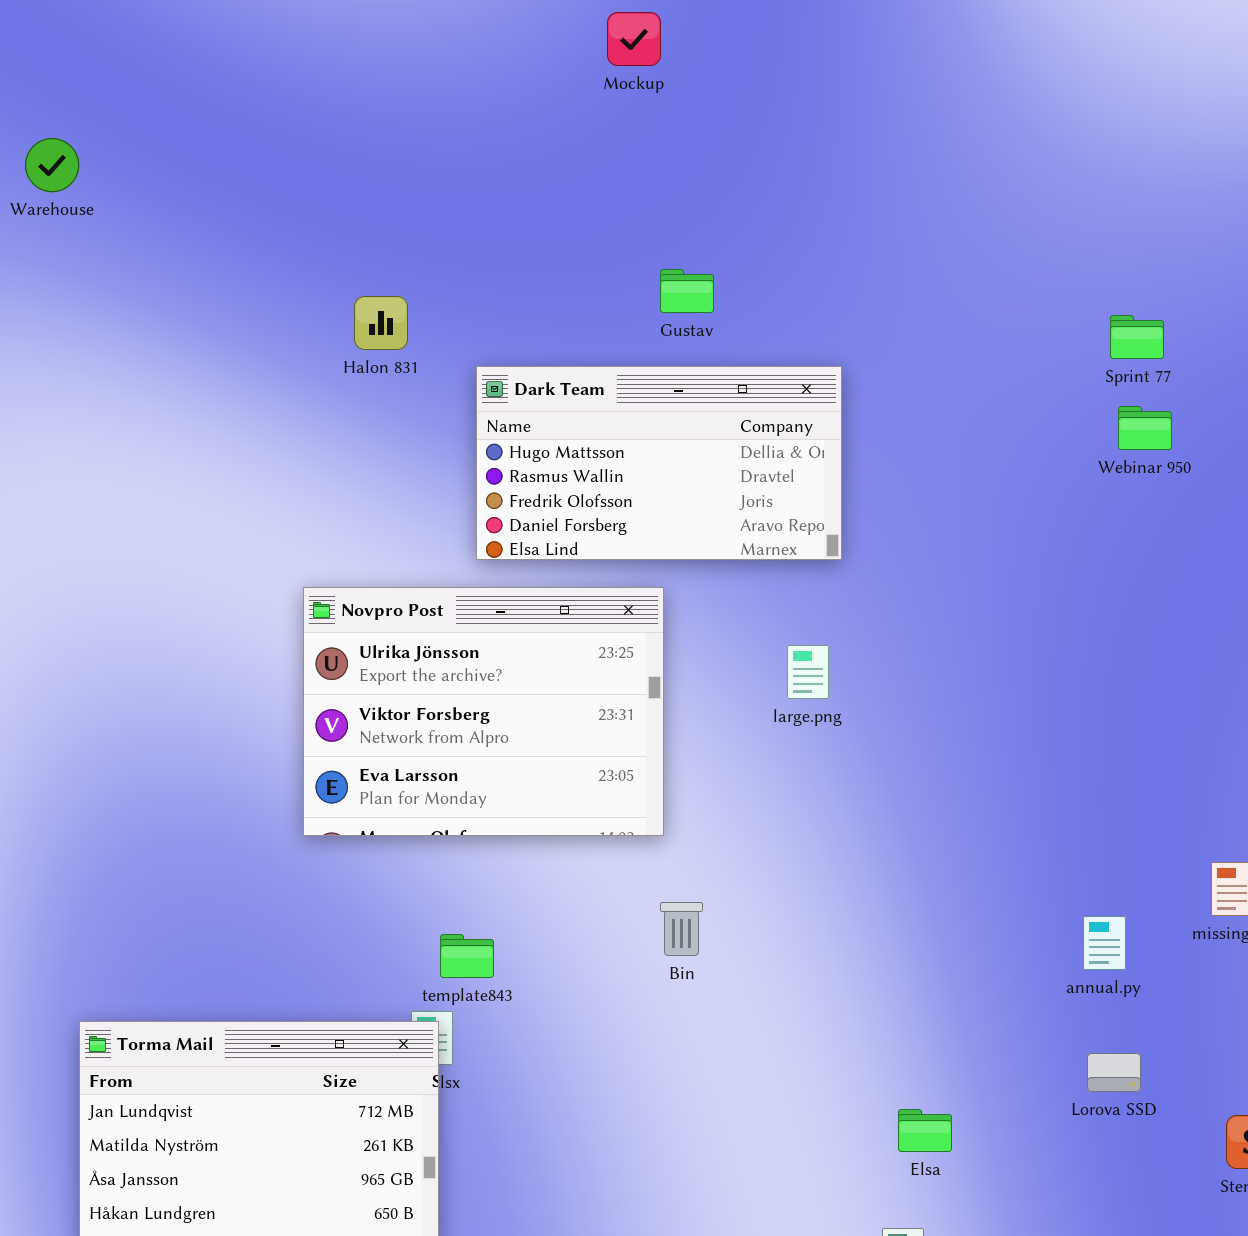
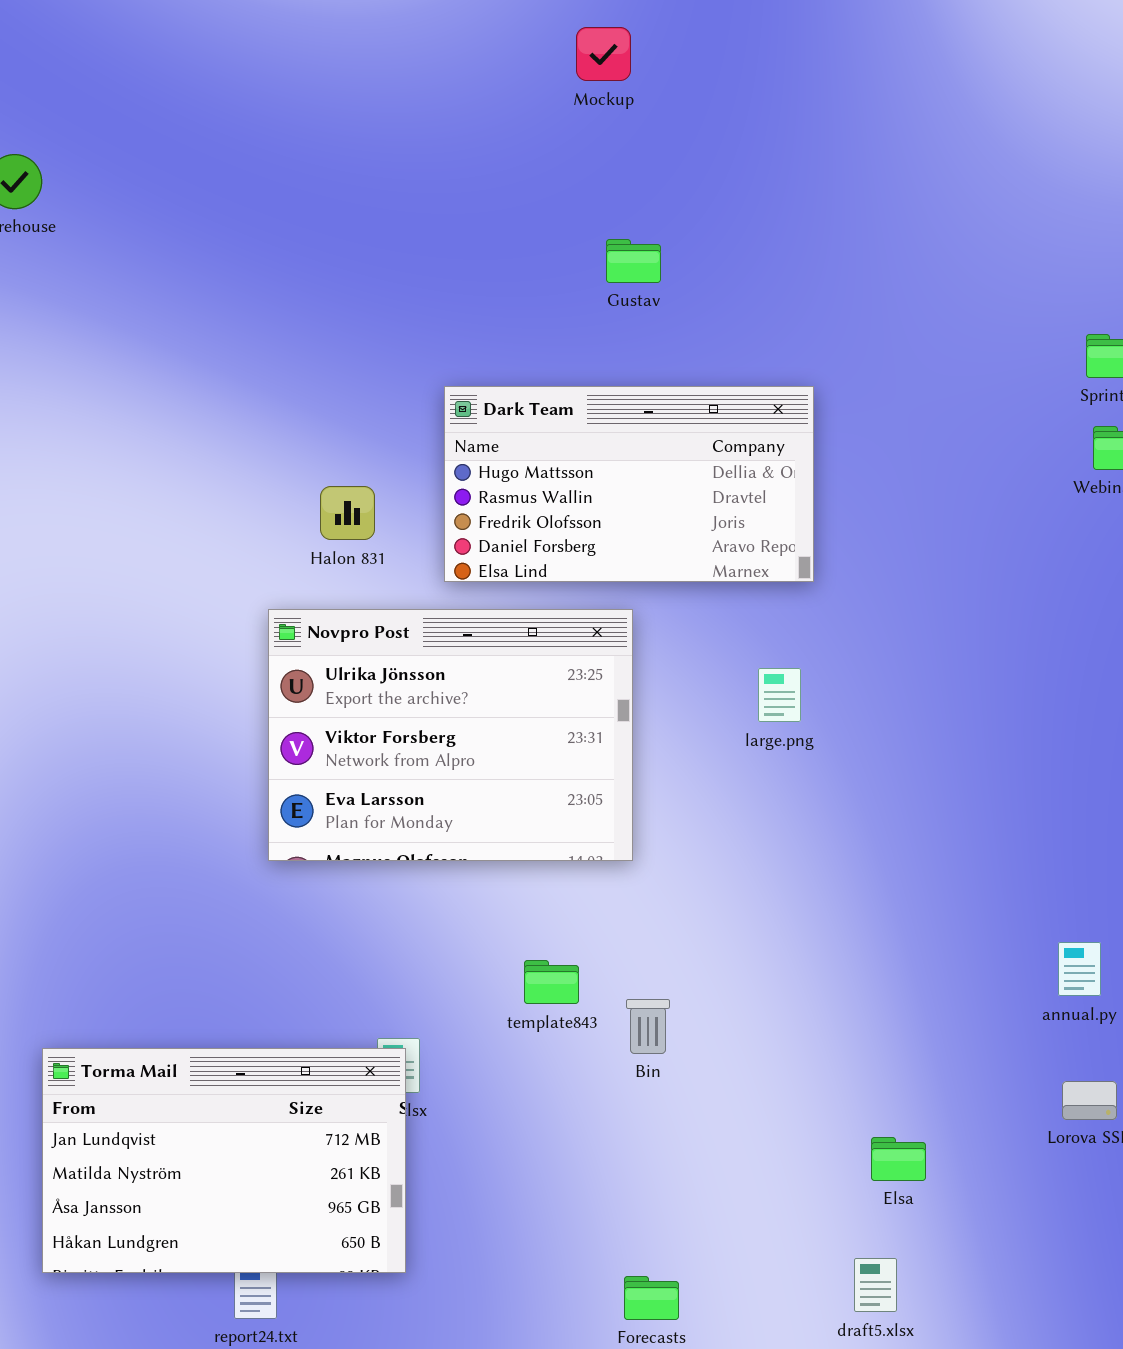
Gustav: [660,269,714,313] -> [606,239,661,283], moved
Halon 831: [354,296,408,350] -> [320,486,375,540], moved
Bin: [660,902,703,956] -> [626,999,670,1054], moved
template843: [440,934,494,978] -> [524,960,579,1004], moved

